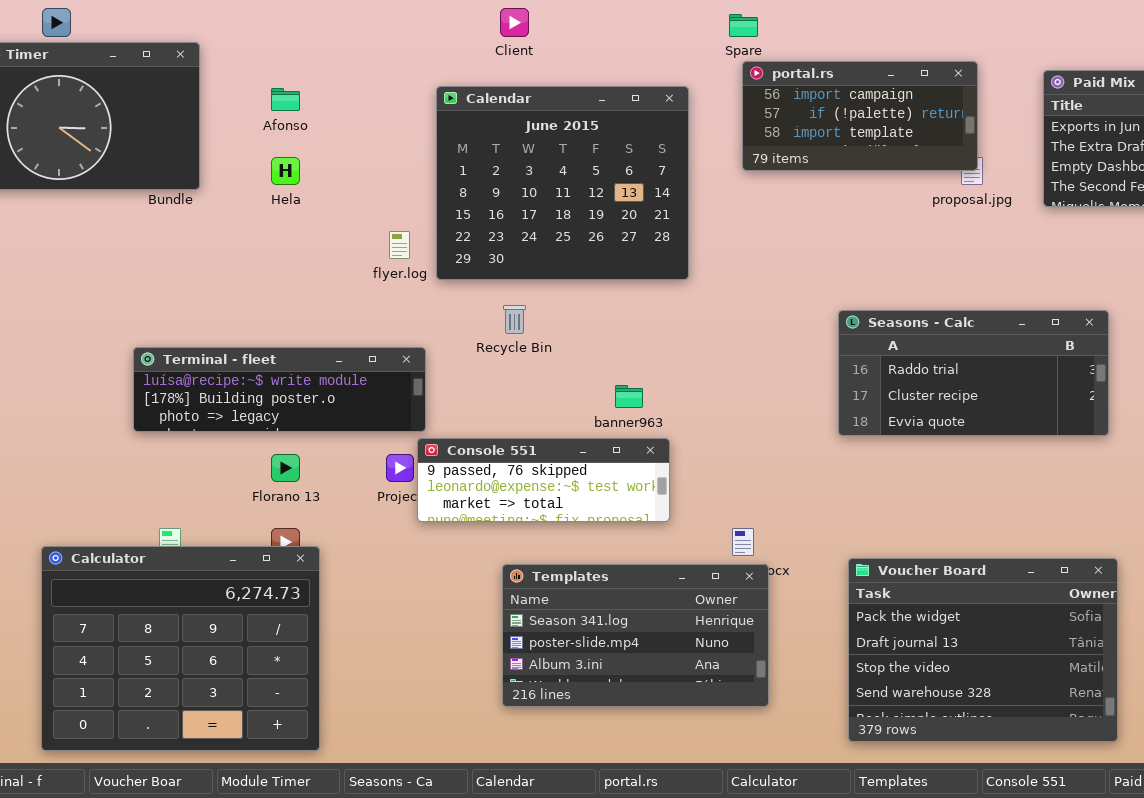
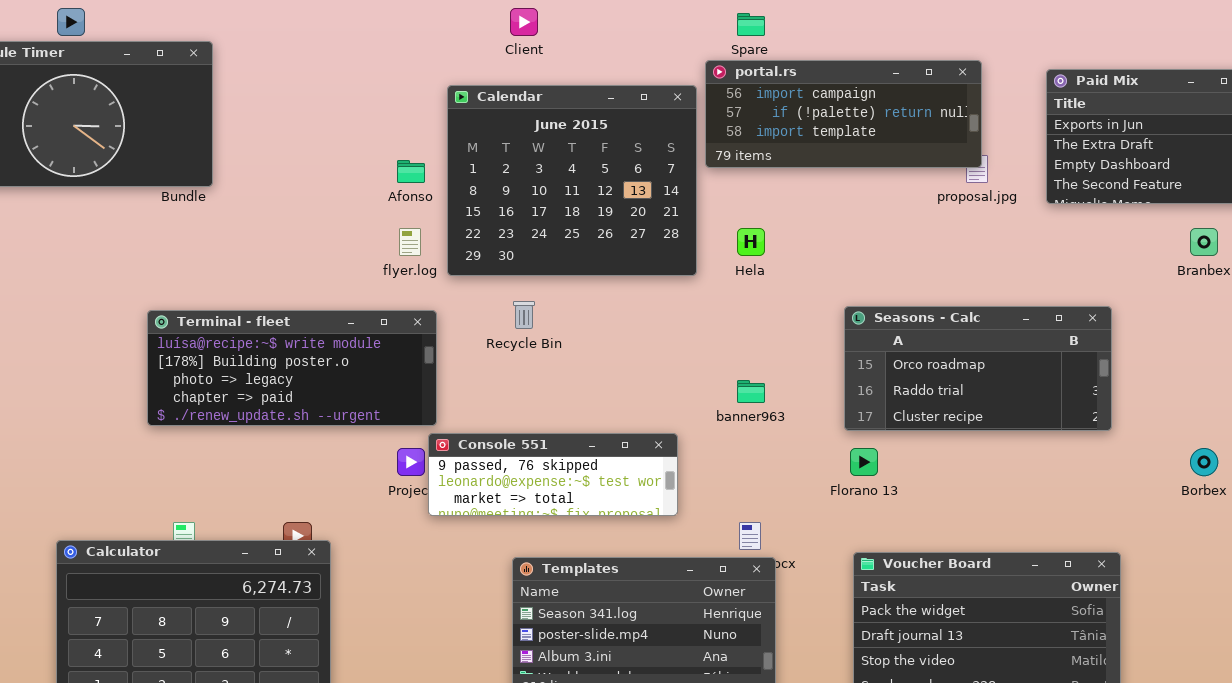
portal.rs: [742,61,978,171] -> [705,60,982,168], resized
Afonso: [271,88,300,111] -> [397,160,425,183], moved
Hela: [271,157,300,185] -> [737,228,765,256], moved
Seasons - Calc: [838,310,1109,436] -> [844,306,1112,431], scrolled up 1 row
Terminal - fleet: [133,347,426,432] -> [147,310,437,426], resized
banner963: [615,385,643,408] -> [737,380,765,403], moved
Florano 13: [271,454,300,482] -> [850,448,878,476], moved

